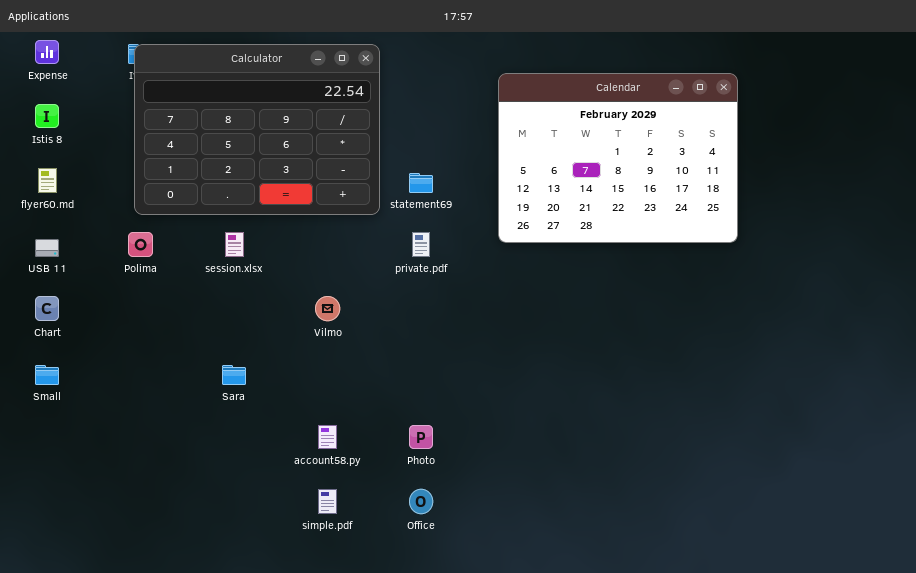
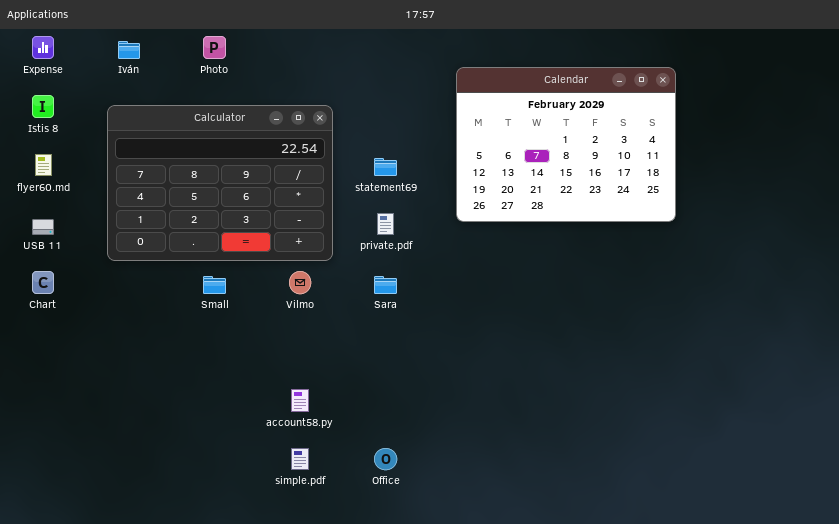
Calculator: [134,44,380,215] -> [107,105,333,261], moved
Small: [35,365,59,385] -> [203,276,226,294], moved
Sara: [222,365,246,385] -> [374,276,397,294], moved
Photo: [409,425,433,449] -> [203,36,226,59], moved

